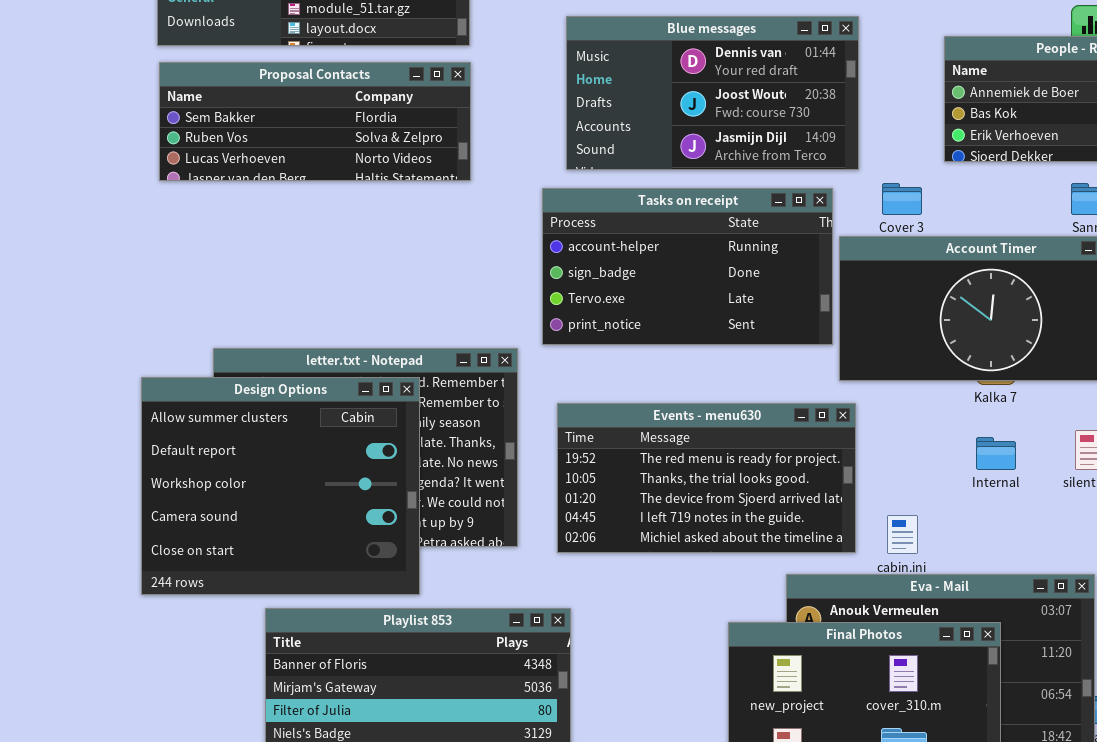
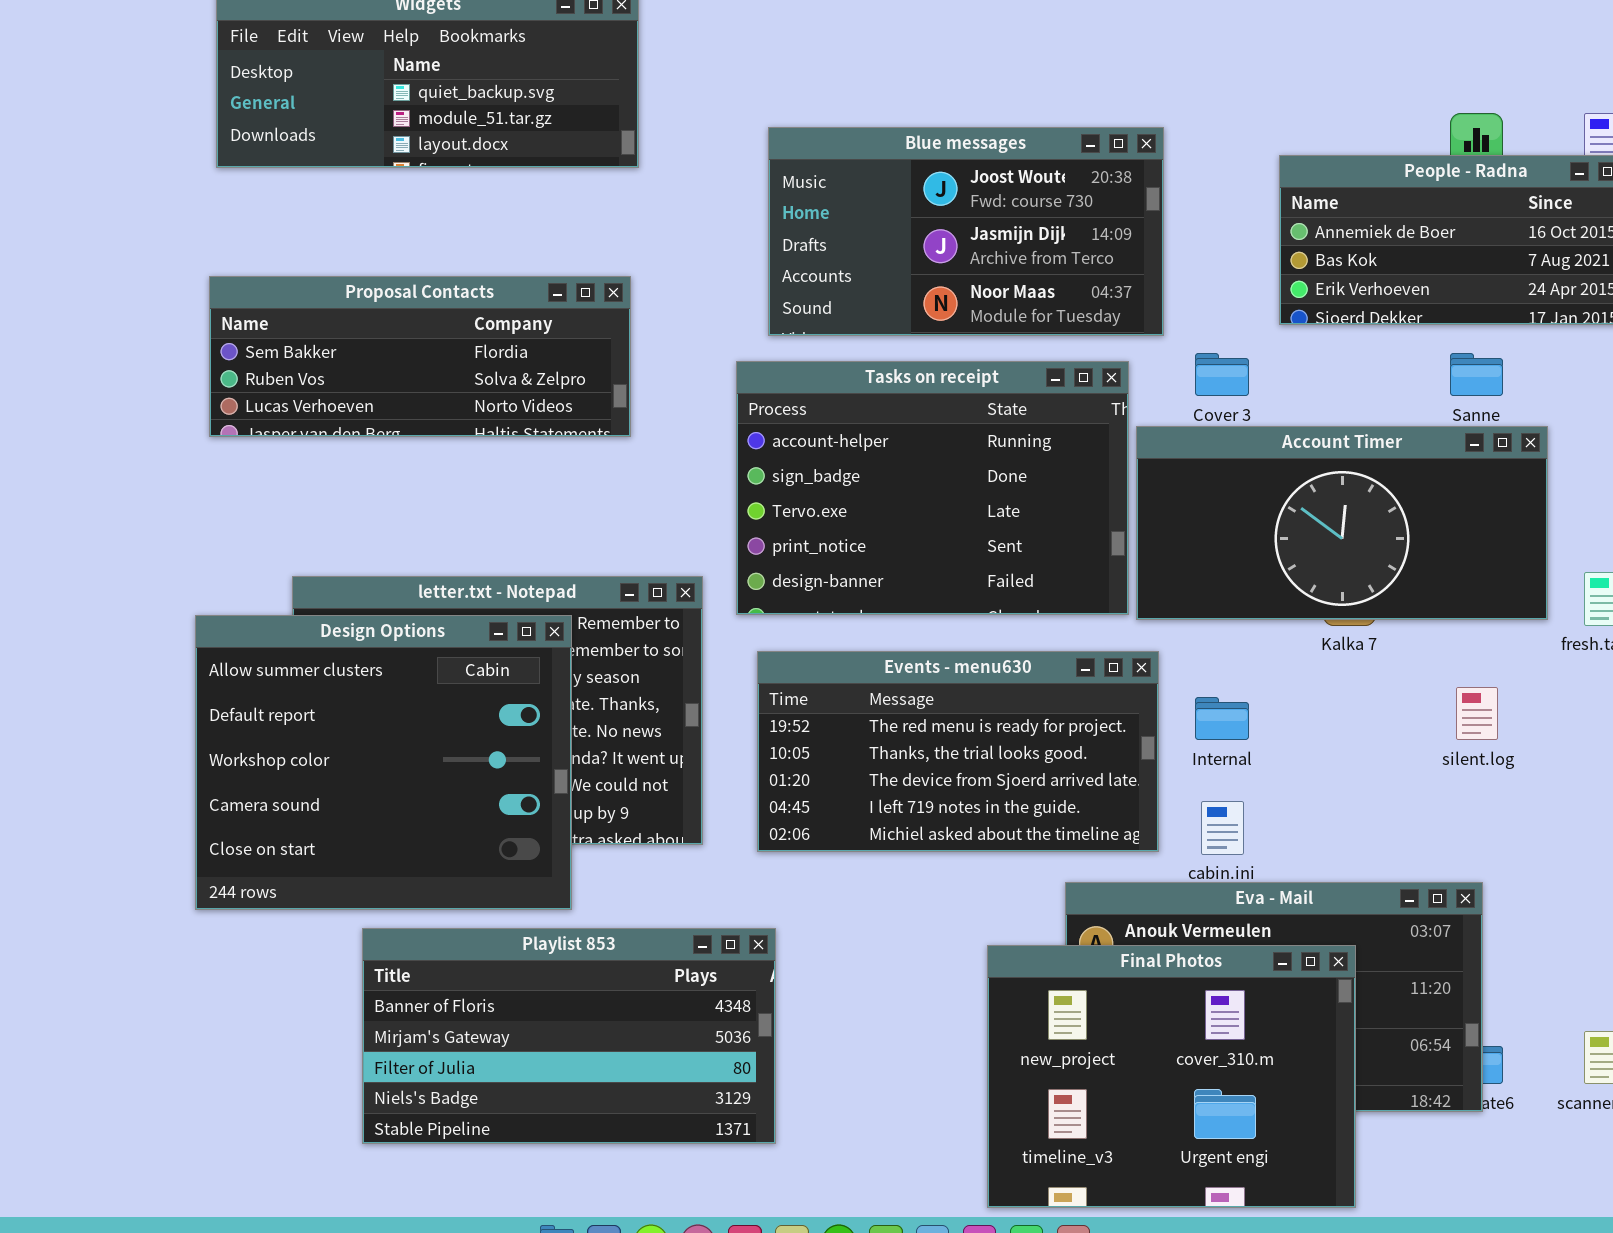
Blue messages: [566,16,859,170] -> [768,127,1164,336], scrolled down 1 row
Proposal Contacts: [159,62,471,181] -> [209,276,631,437], moved
Tasks on receipt: [542,188,833,345] -> [736,361,1129,615], resized
Internal: [976,437,1016,470] -> [1195,697,1249,740], moved

